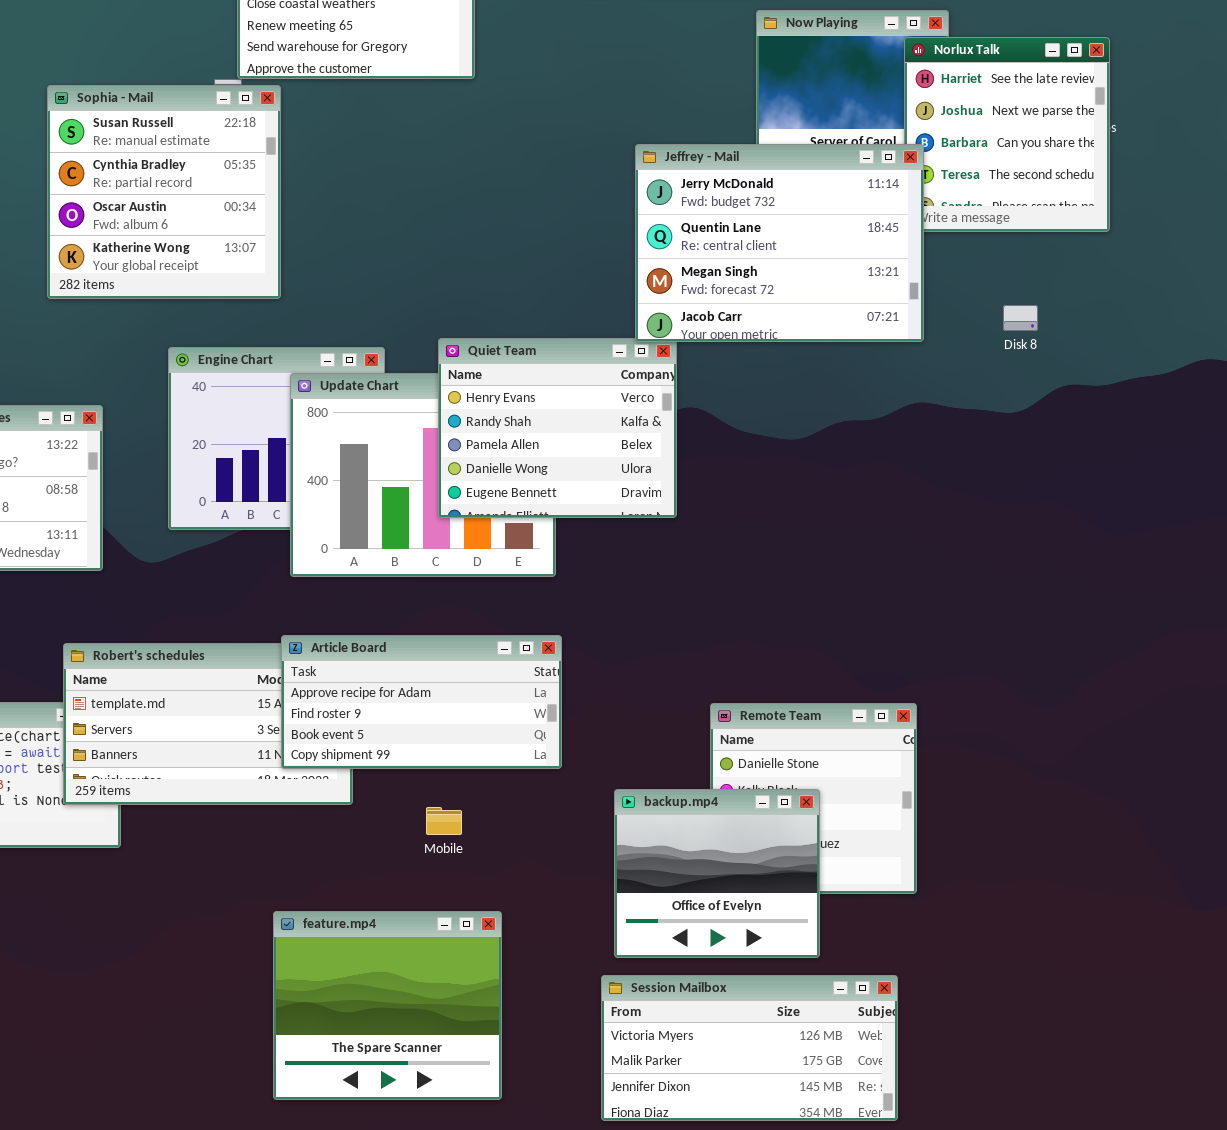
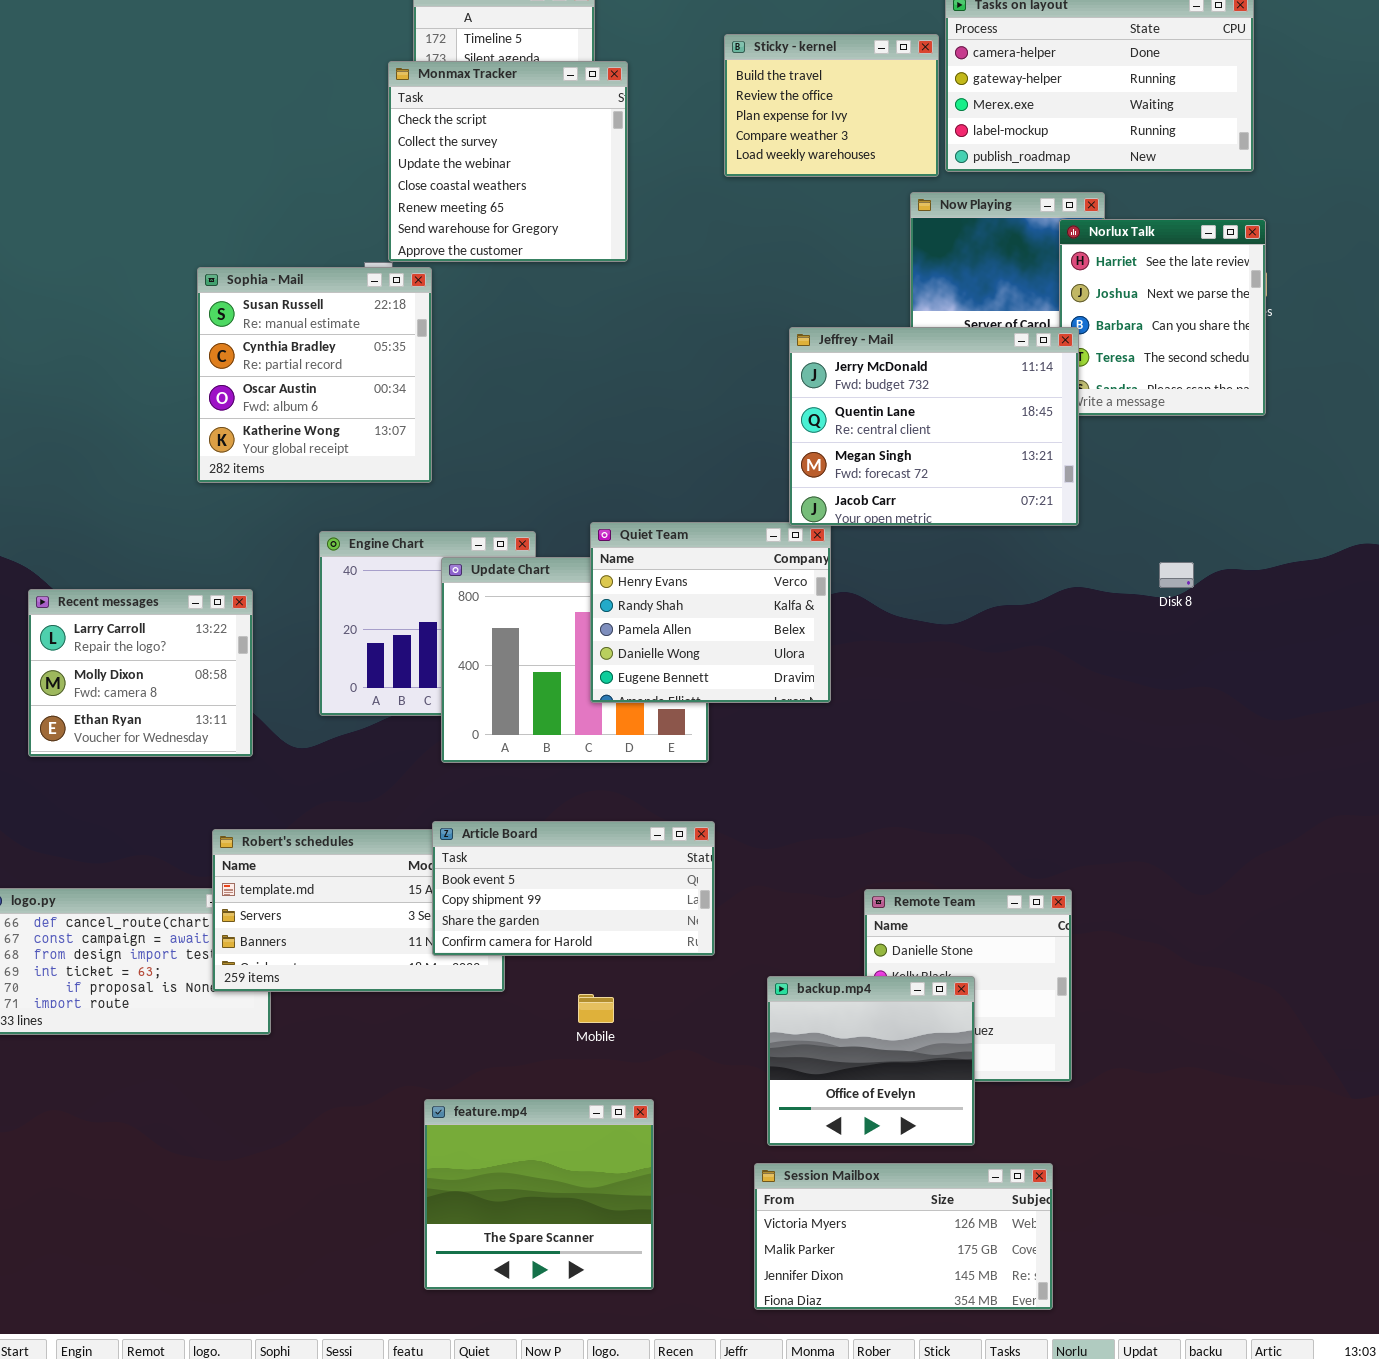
Disk 8: [1003,305,1038,331] -> [1159,562,1194,588], moved
Article Board: [281,635,562,769] -> [432,821,715,956], scrolled down 2 rows

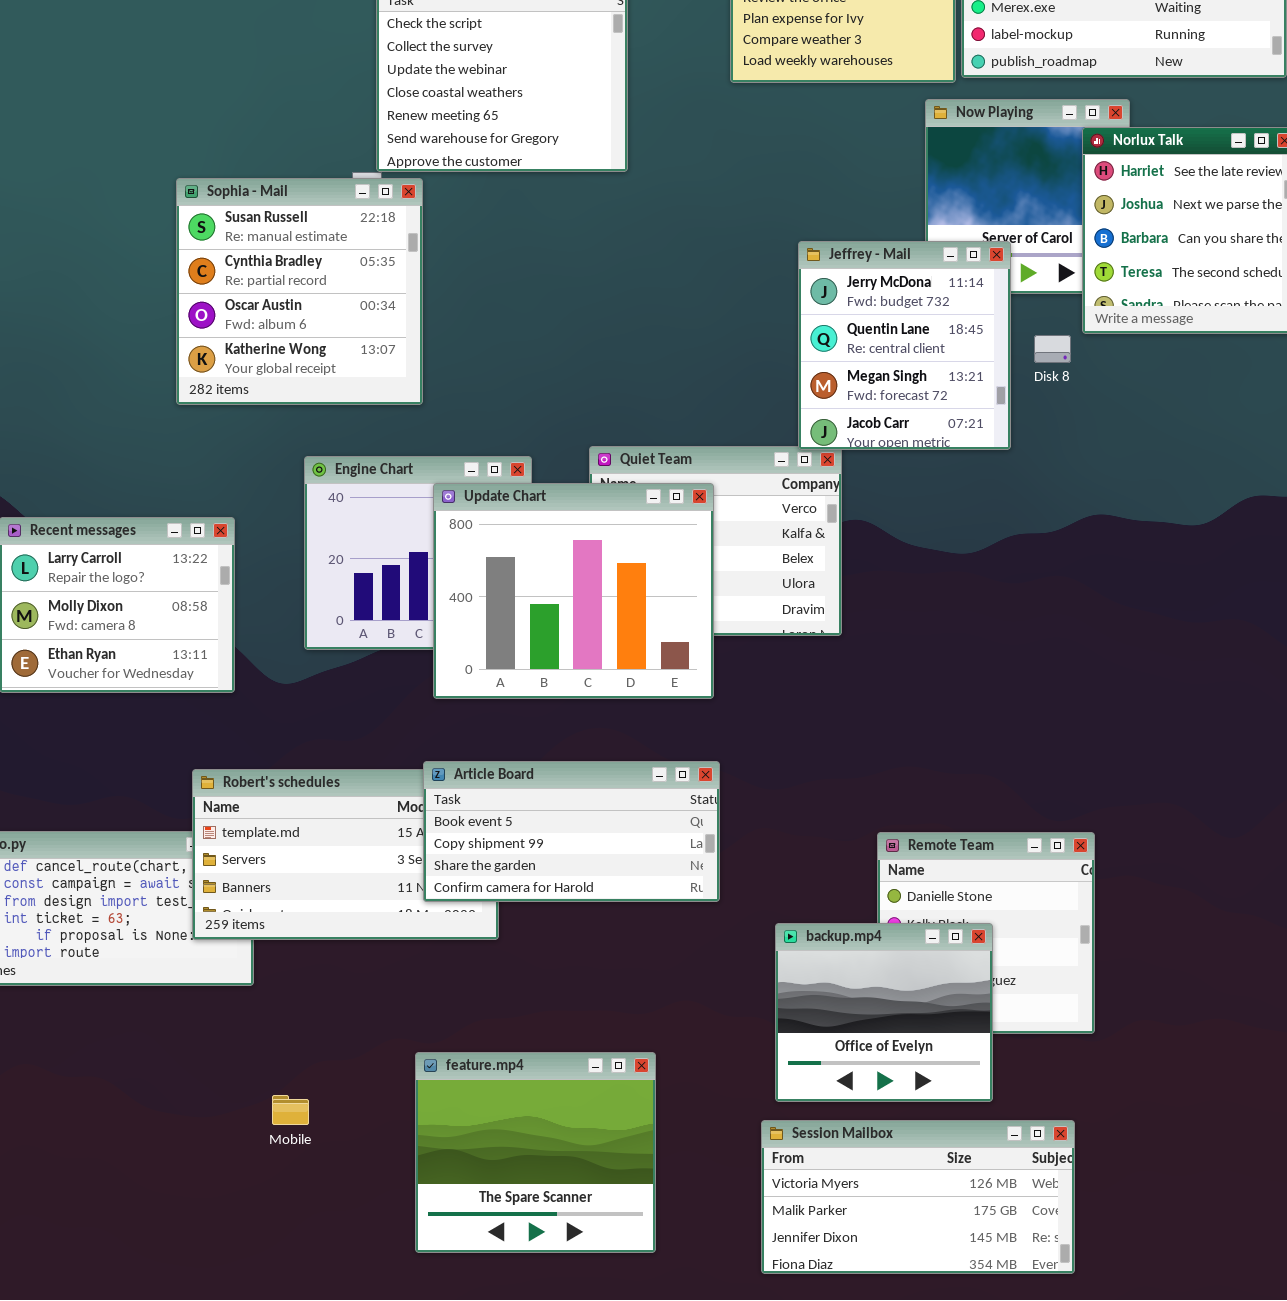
Jeffrey - Mail: [789,327,1079,526] -> [798,241,1011,450], resized
Update Chart: [441,557,709,763] -> [433,483,714,699], raised
Disk 8: [1159,562,1194,588] -> [1034,335,1071,363], moved
Mobile: [578,994,614,1023] -> [272,1095,309,1125], moved

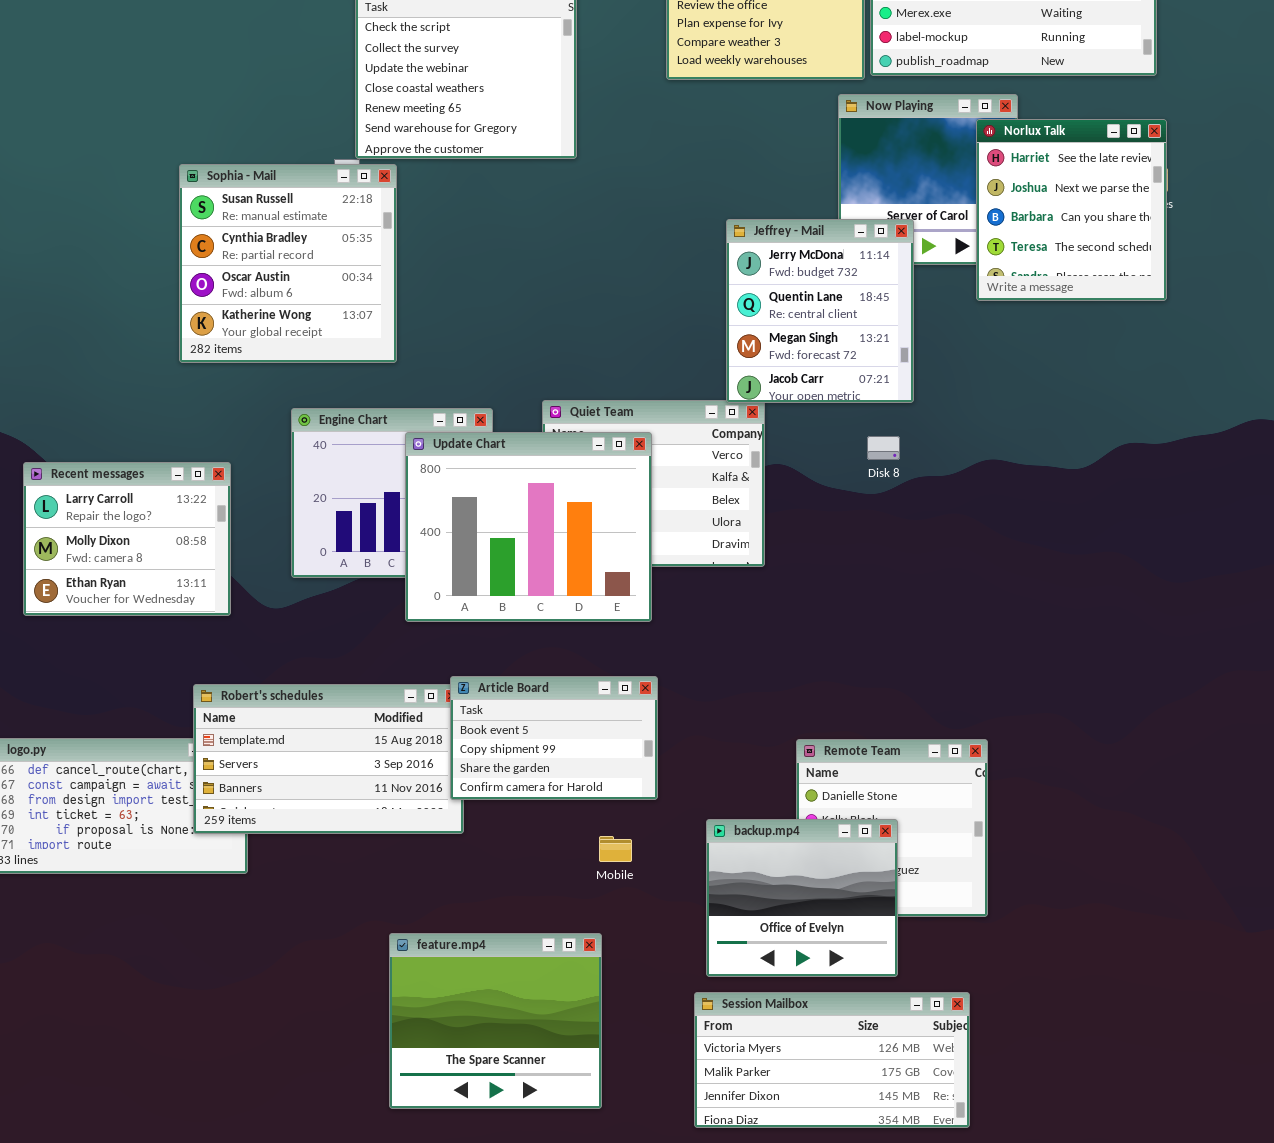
Disk 8: [1034,335,1071,363] -> [867,436,900,460], moved
Article Board: [423,761,720,902] -> [450,676,658,800], resized
Mobile: [272,1095,309,1125] -> [599,836,632,862], moved

